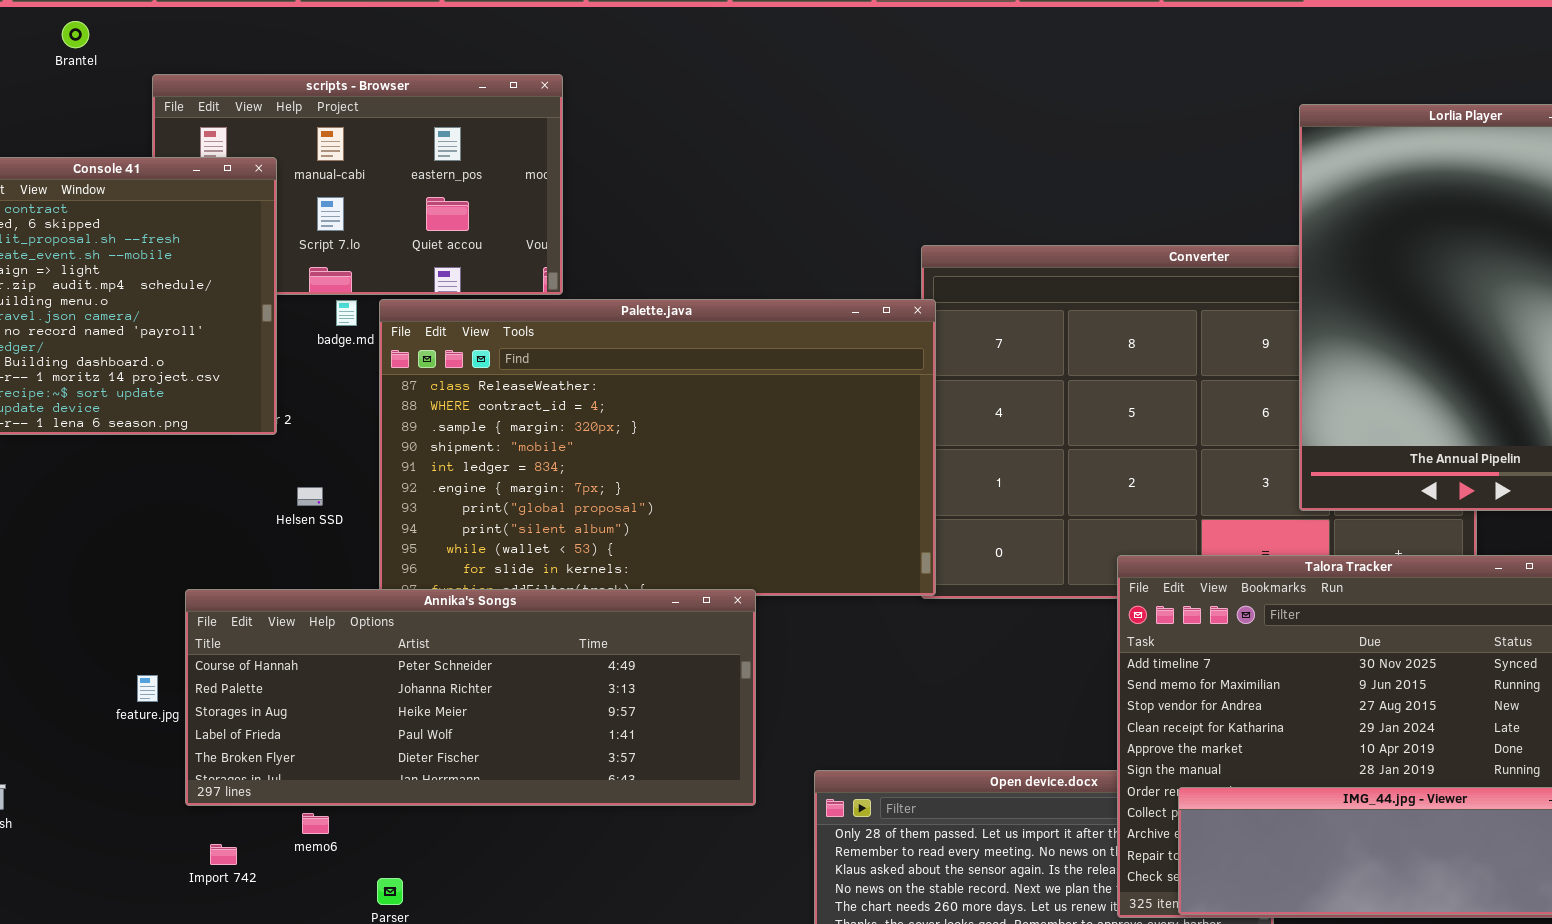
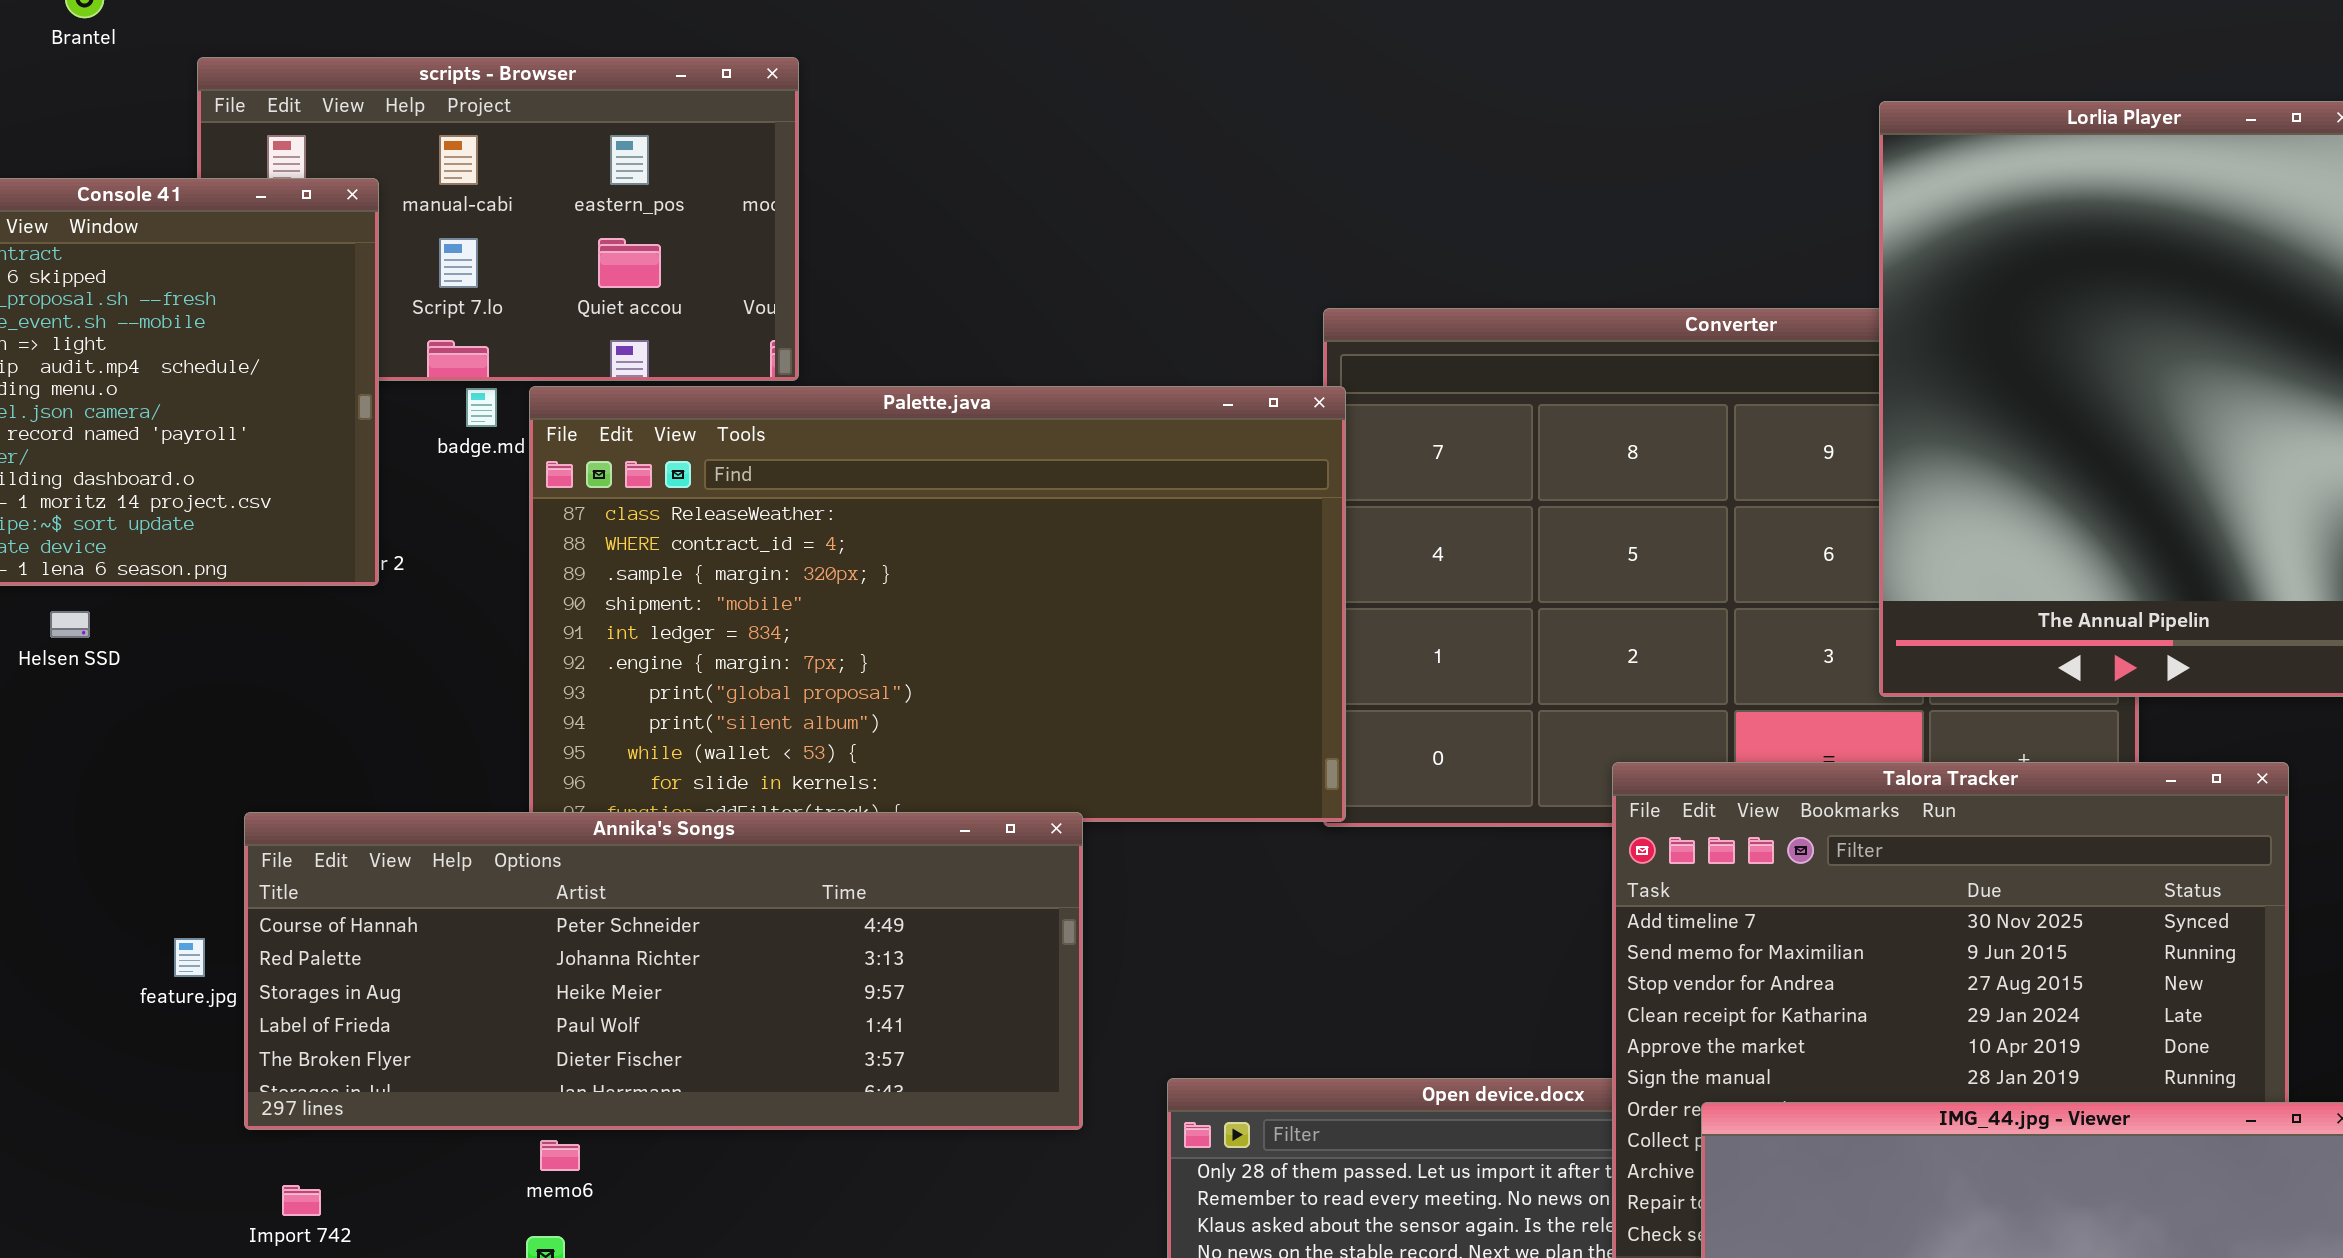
Helsen SSD: [297,487,323,506] -> [50,611,90,638], moved
memo6: [302,813,329,834] -> [540,1140,580,1171], moved

